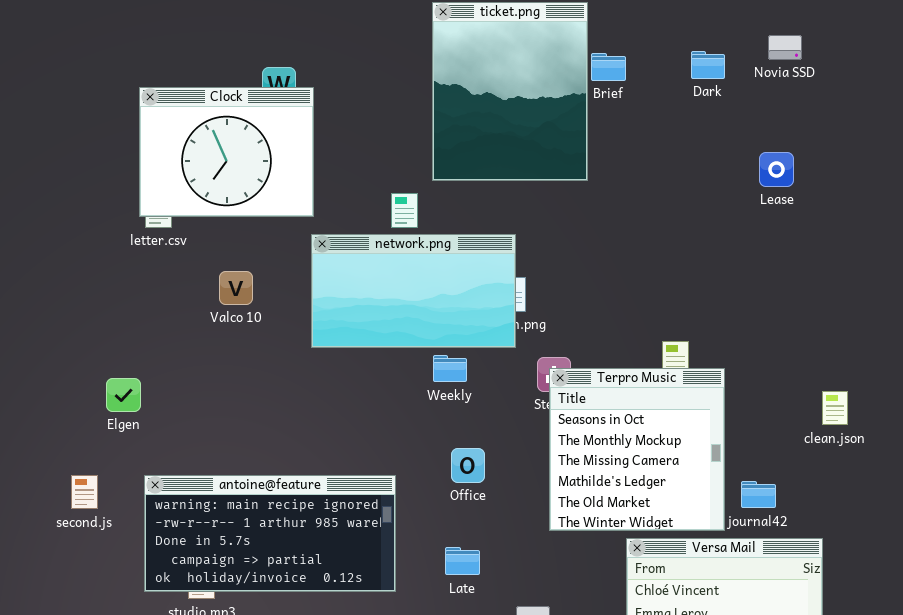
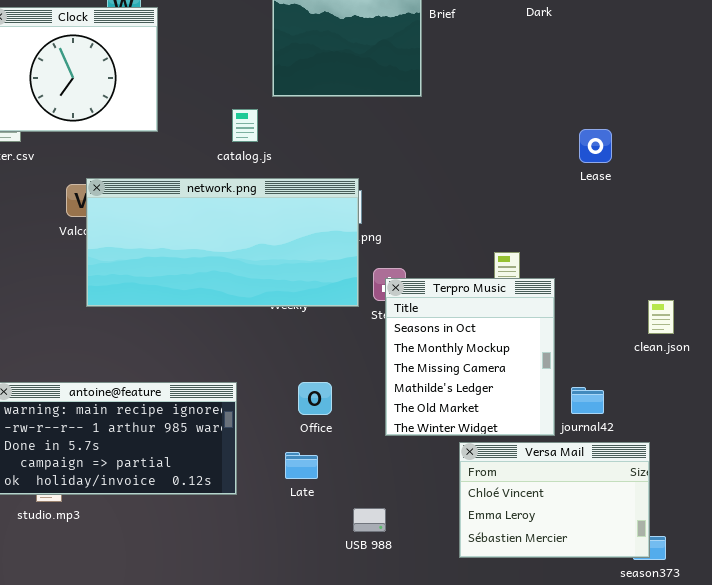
Lease: [759,152,794,187] -> [579,129,612,163], moved
network.png: [311,234,516,348] -> [86,178,359,307], moved, resized
Office: [451,448,485,483] -> [298,382,332,415], moved

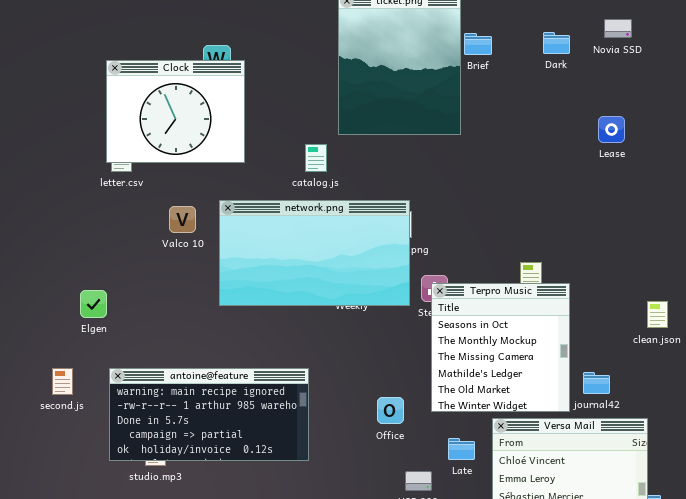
Lease: [579,129,612,163] -> [598,116,625,143], moved
network.png: [86,178,359,307] -> [219,200,410,306], resized
Office: [298,382,332,415] -> [377,397,404,424], moved
Late: [285,452,318,479] -> [448,438,475,460], moved

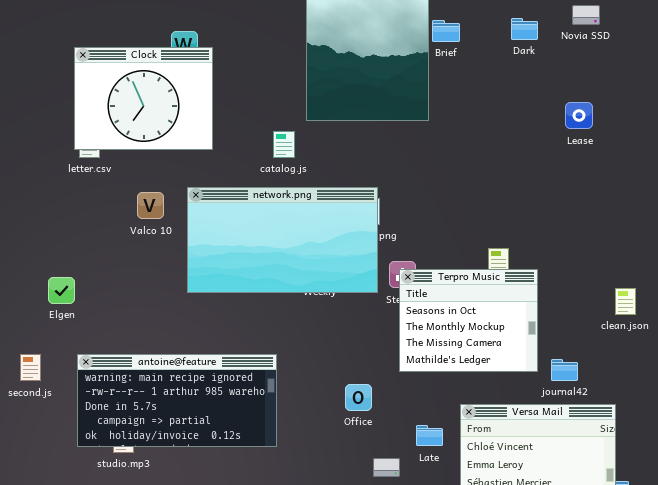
Terpro Music: [431,283,570,412] -> [399,269,538,372], resized

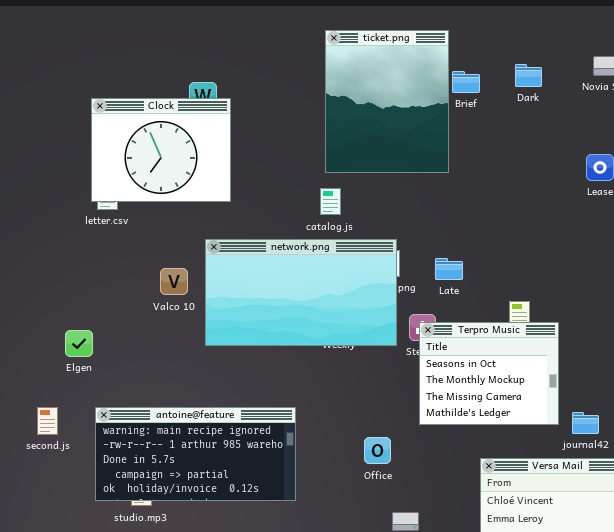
Dark: [511,18,538,40] -> [515,64,542,87], moved
catalog.js: [273,131,295,158] -> [320,188,341,215], moved
Valco 10: [137,192,164,219] -> [160,268,188,295], moved
Late: [416,425,443,446] -> [435,258,463,280], moved

